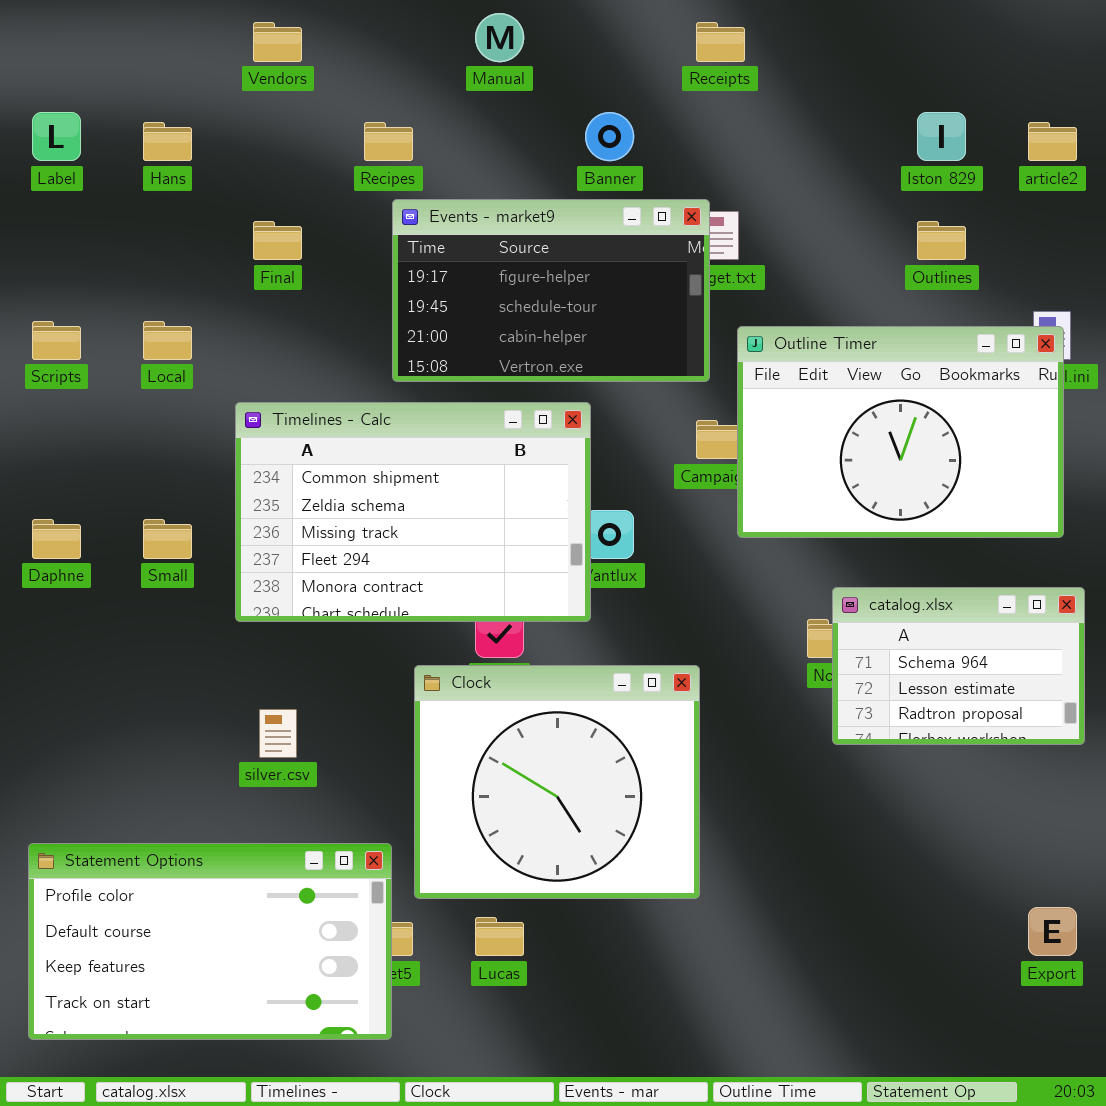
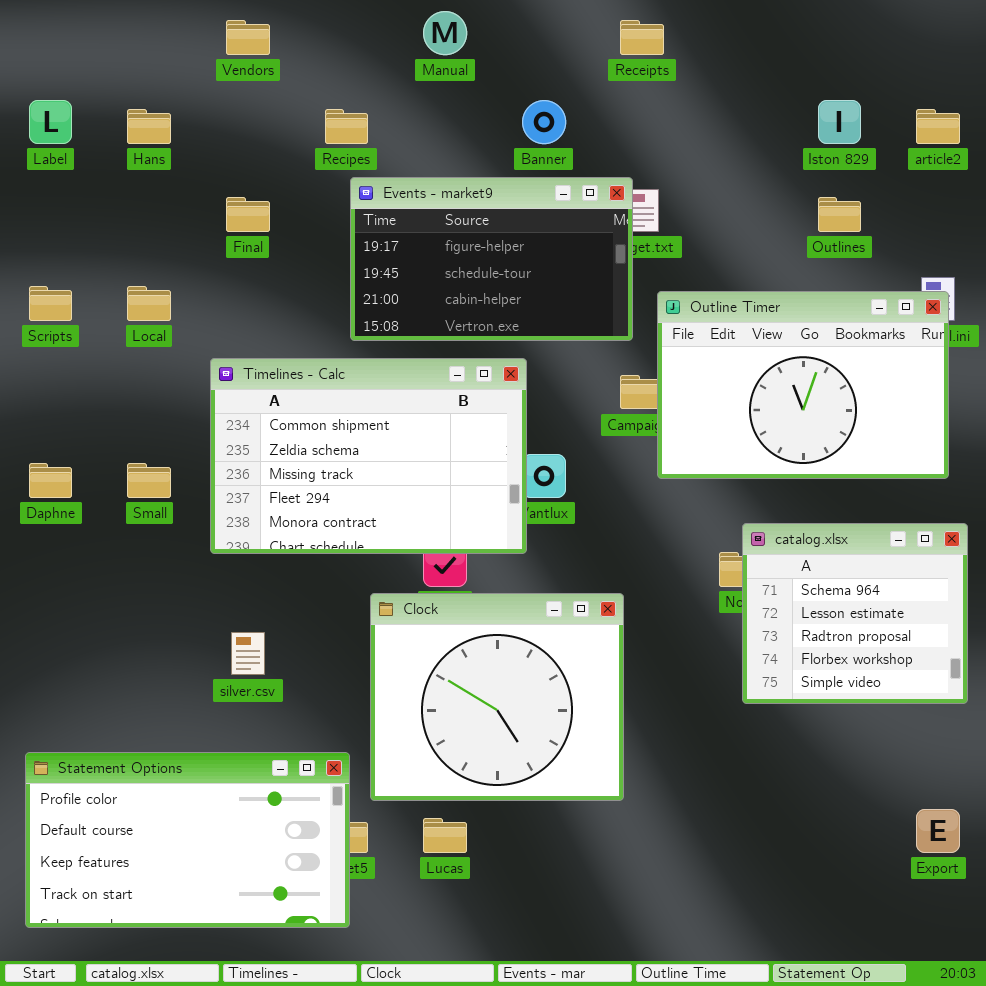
catalog.xlsx: [832,587,1085,745] -> [742,523,968,704], resized

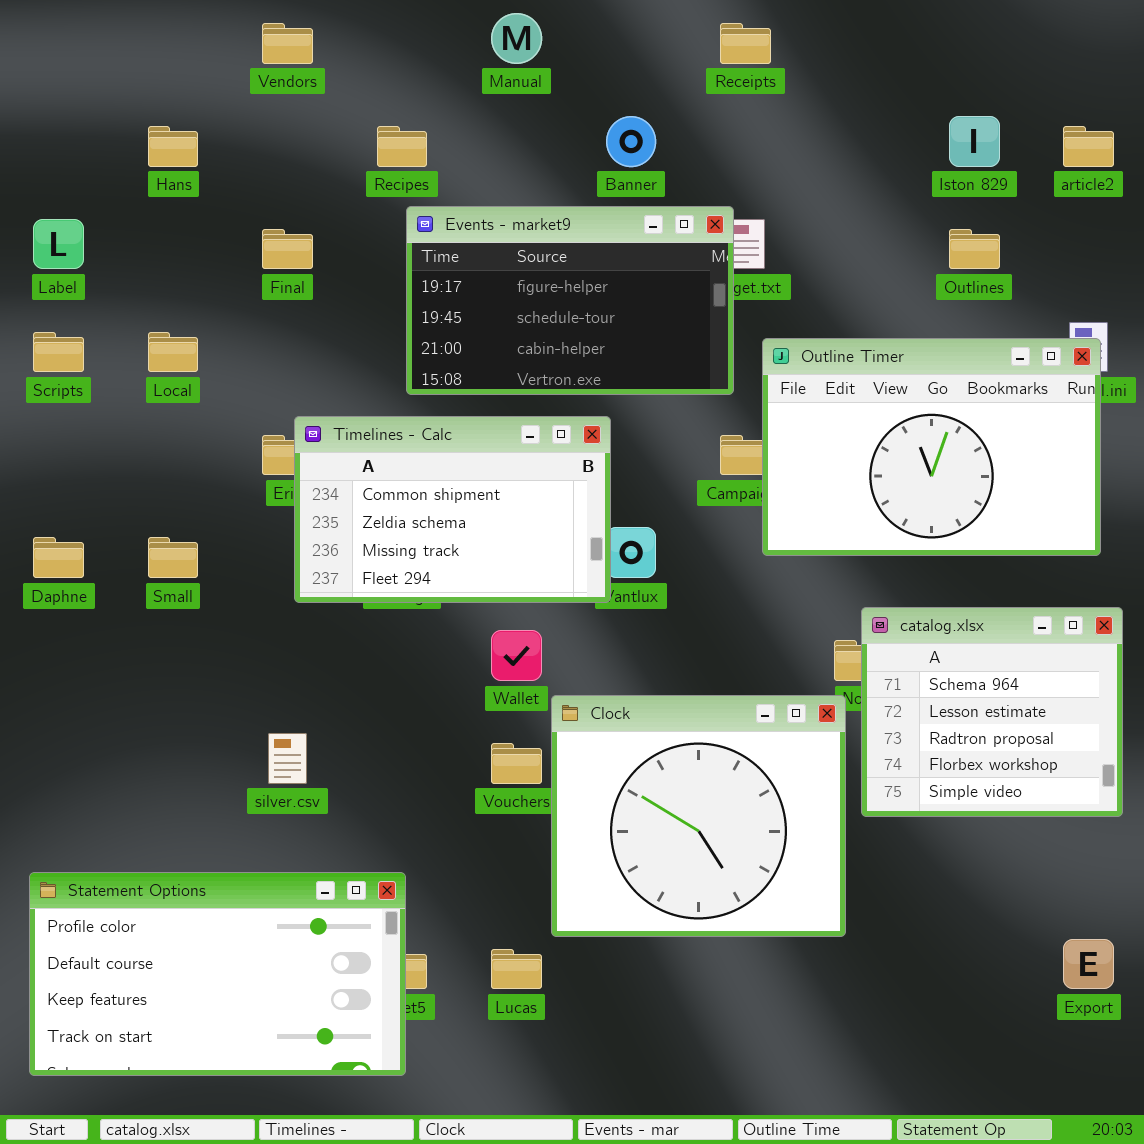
Label: [29,100,72,144] -> [33,219,84,269], moved
Timelines - Calc: [210,358,527,554] -> [294,416,611,603], resized
Clock: [370,593,624,801] -> [551,695,846,937], moved

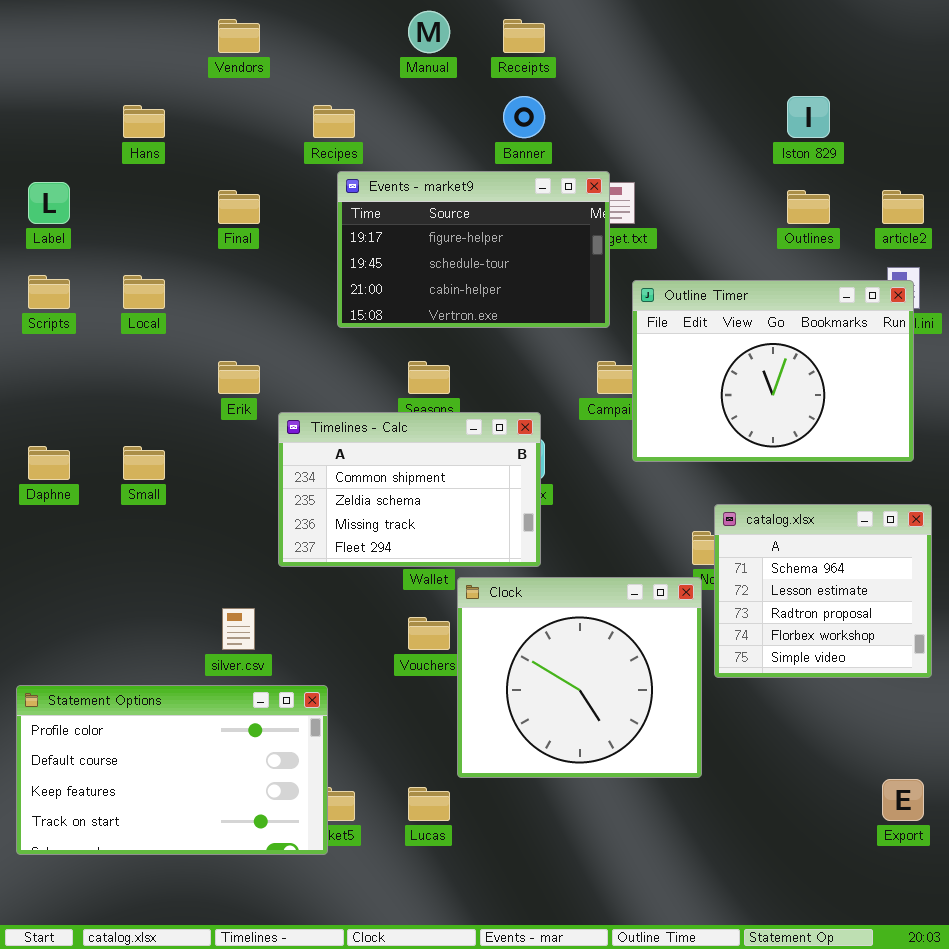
Receipts: [720,23,771,64] -> [503,19,545,53], moved
article2: [1063,126,1114,167] -> [882,190,924,224], moved
Timelines - Calc: [294,416,611,603] -> [278,412,541,567], moved
Statement Options: [29,872,406,1076] -> [16,685,328,855], moved

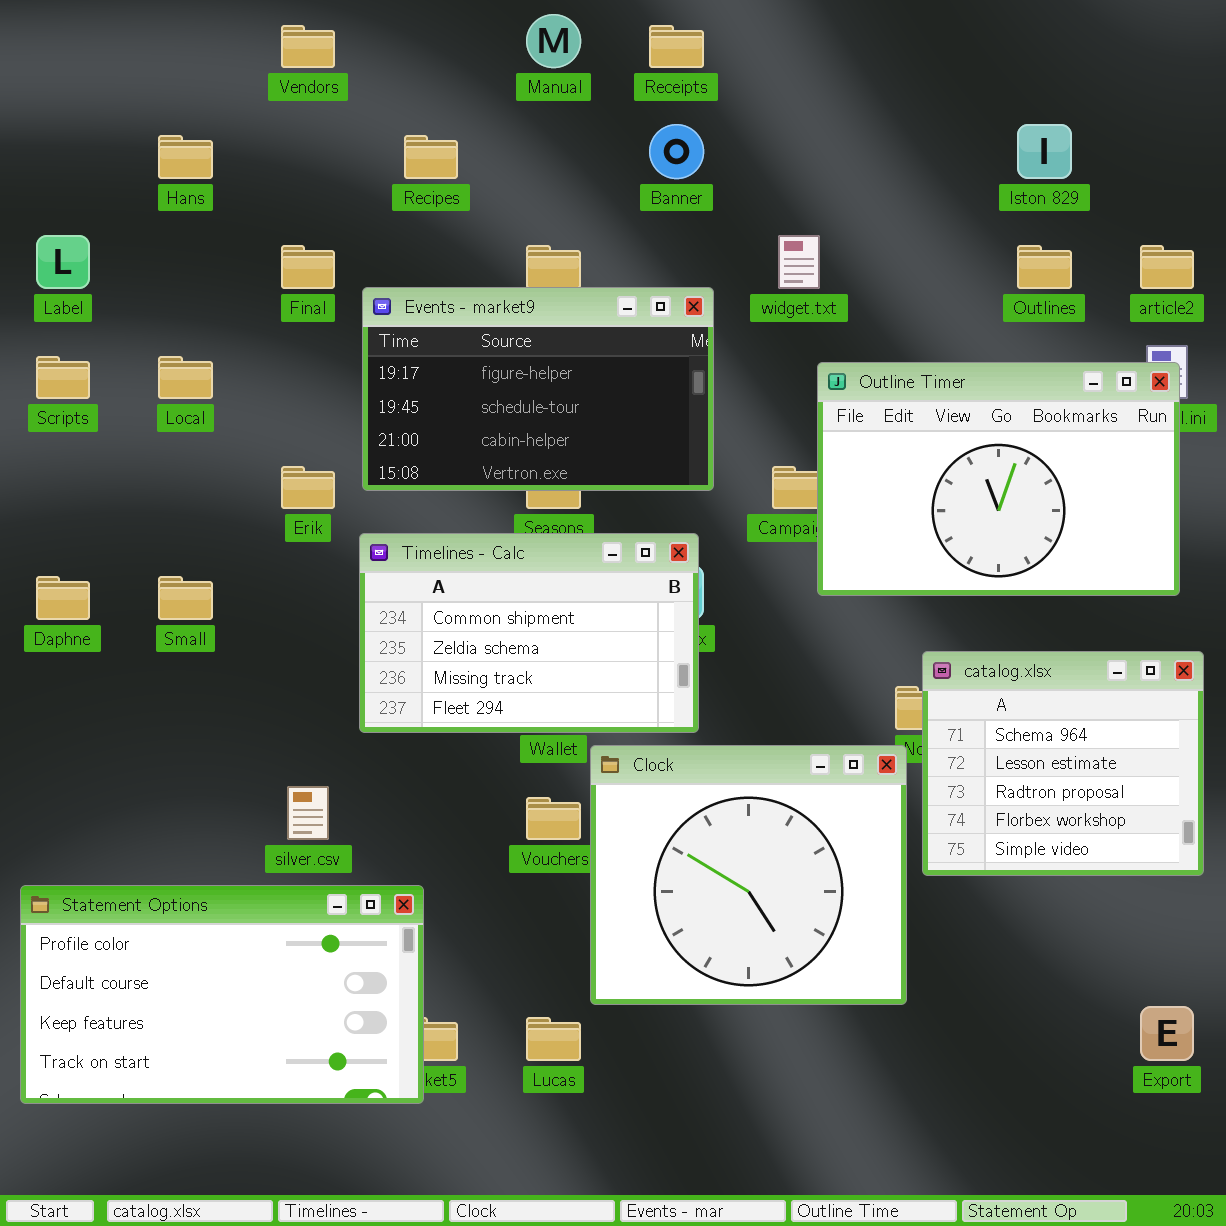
Events - market9: [337,171,610,328] -> [362,287,714,491], moved

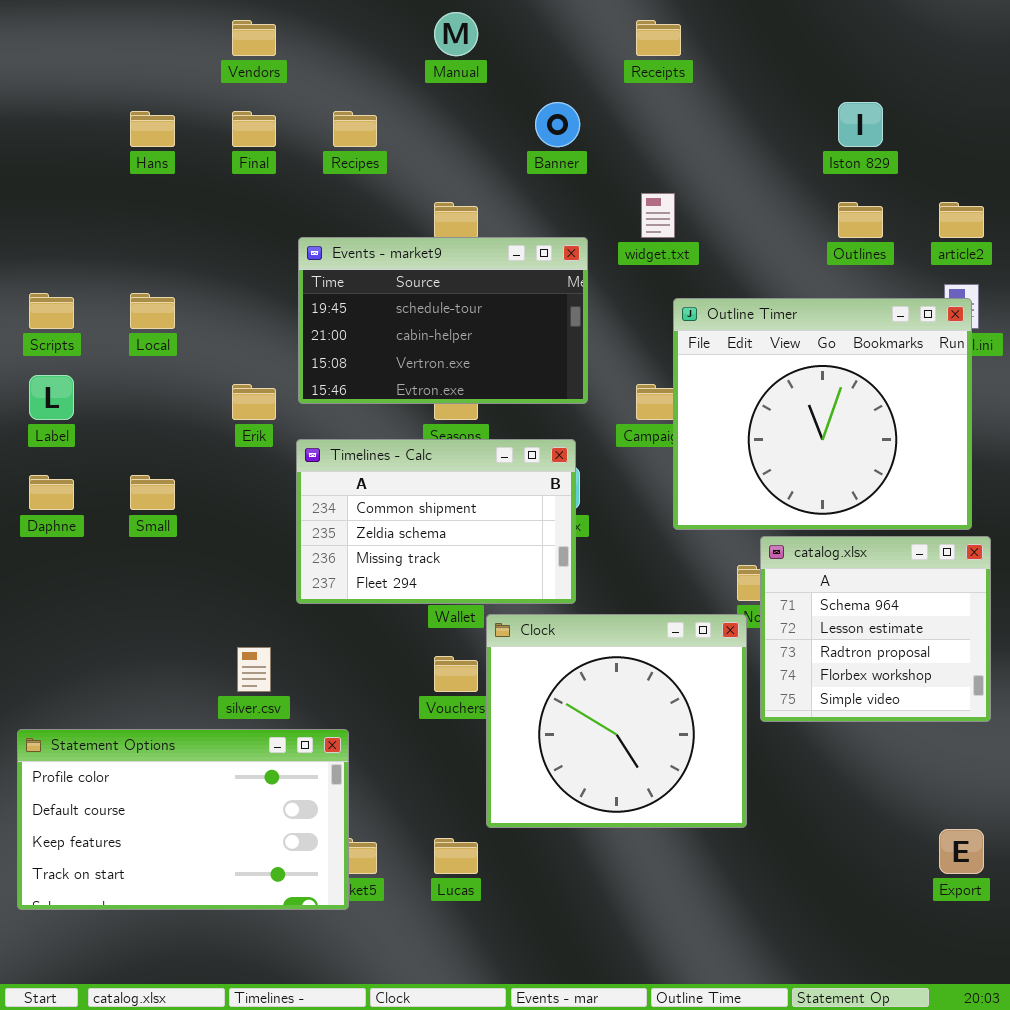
Receipts: [649,25,704,68] -> [636,20,681,56], moved
Label: [36,235,90,289] -> [29,375,74,420], moved
Final: [281,245,335,289] -> [232,111,276,147], moved
Events - market9: [362,287,714,491] -> [298,237,588,404], scrolled down 1 row
Outline Timer: [817,362,1180,596] -> [673,298,972,530], resized

